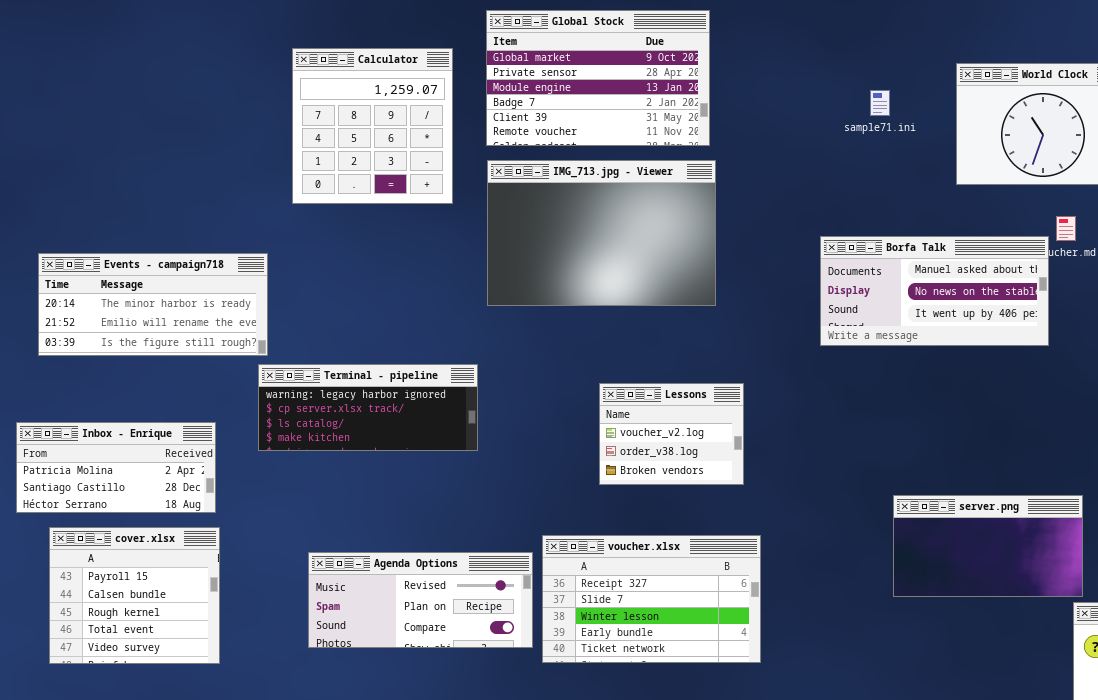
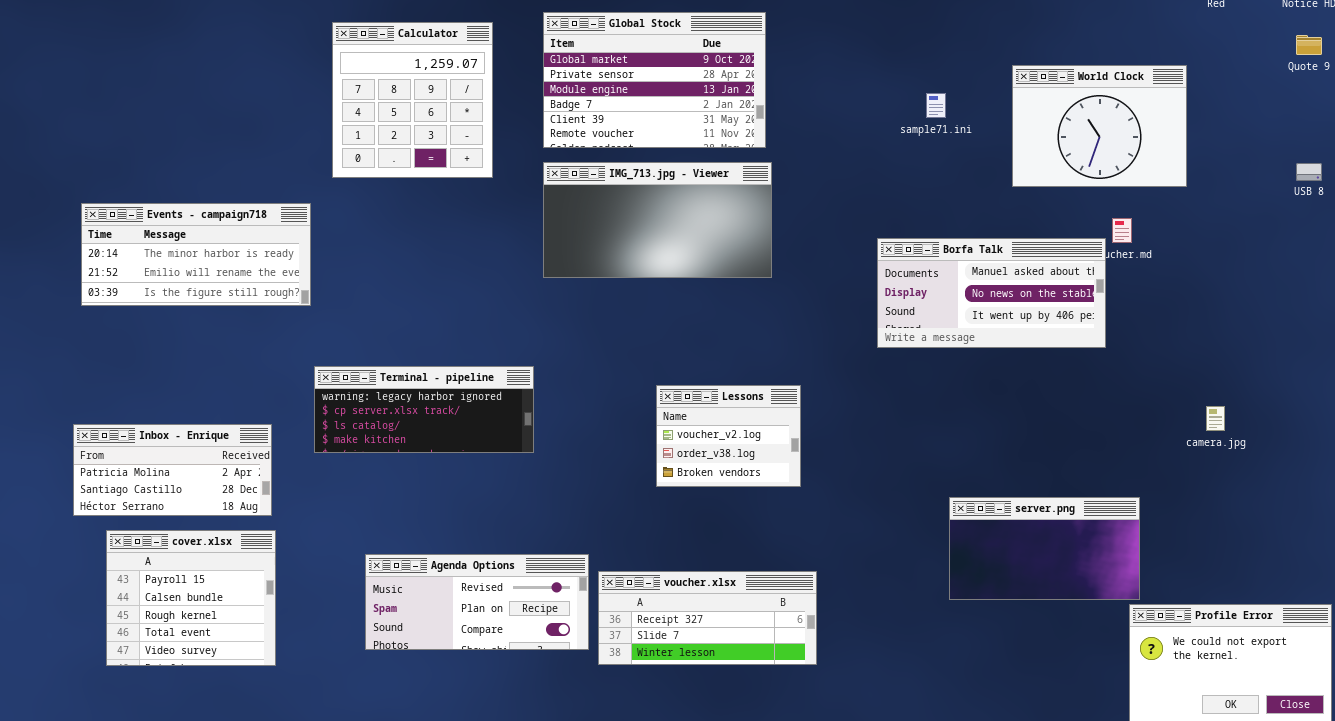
Calculator: [292,48,453,204] -> [332,22,493,178], moved
IMG_713.jpg - Viewer: [487,160,716,306] -> [543,162,772,278], resized
Events - campaign718: [38,253,268,356] -> [81,203,311,306], moved
voucher.xlsx: [542,535,761,663] -> [598,571,817,665], resized

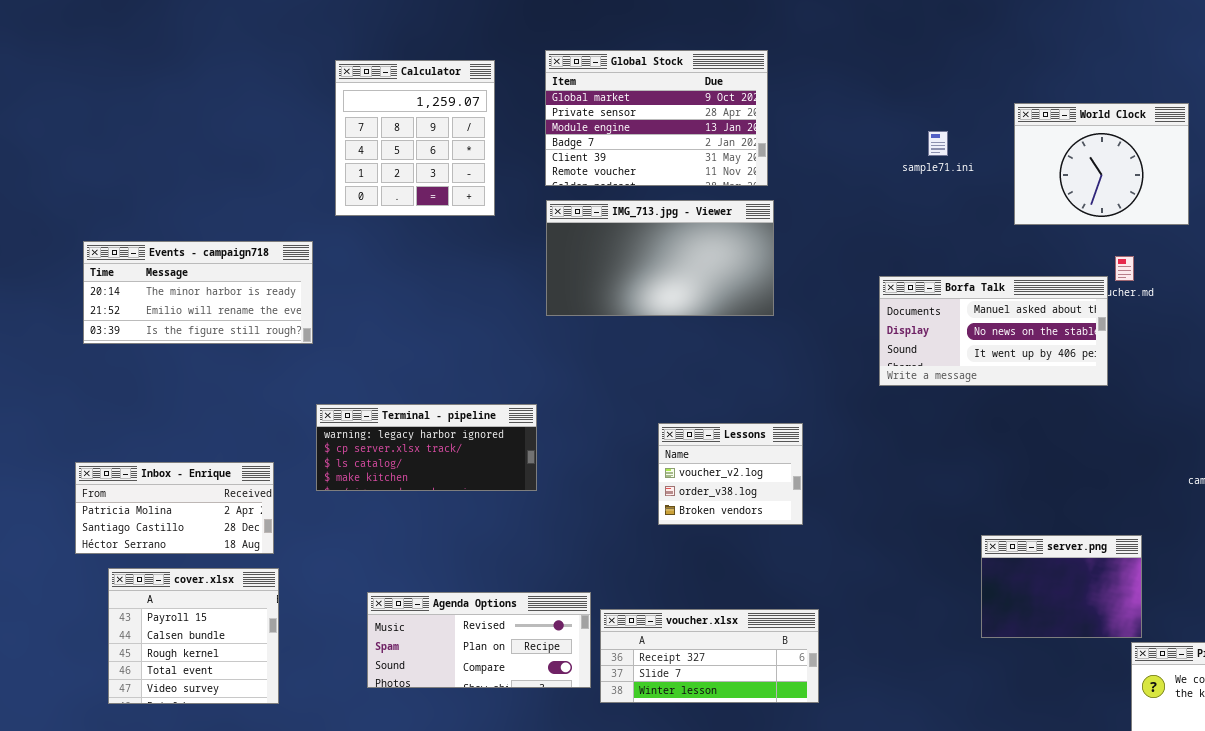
server.png: [949,497,1140,600] -> [981,535,1142,638], resized

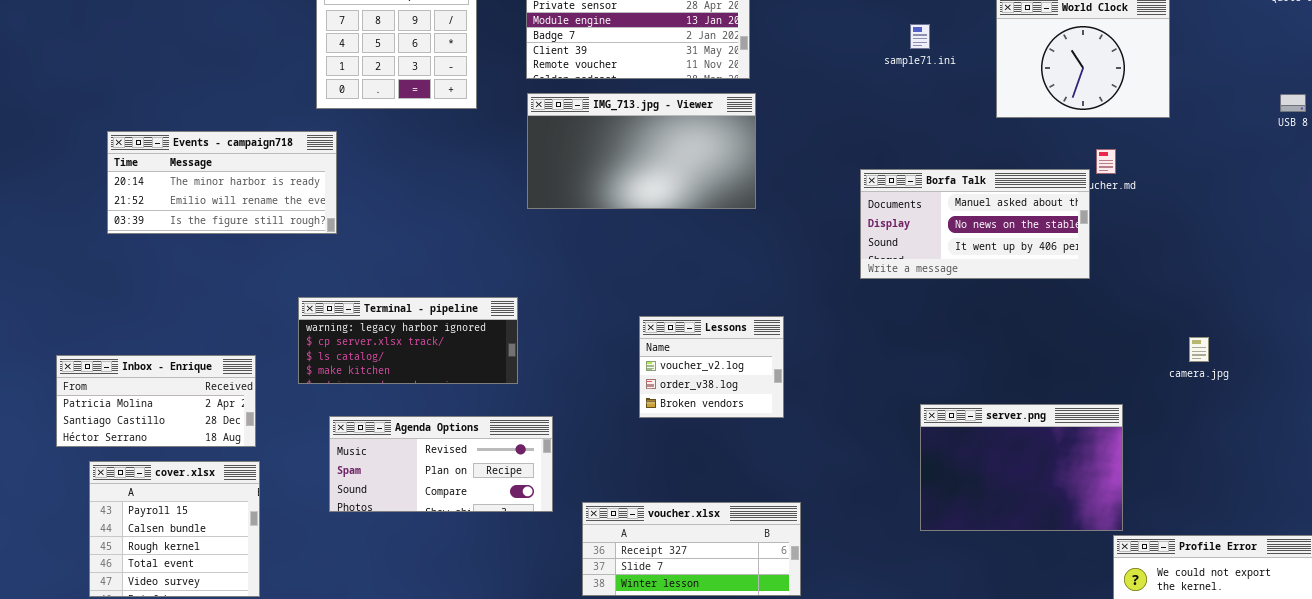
Events - campaign718: [83,241,313,344] -> [107,131,337,234], moved
server.png: [981,535,1142,638] -> [920,404,1123,531], resized
Agenda Options: [367,592,591,688] -> [329,416,553,512], moved

